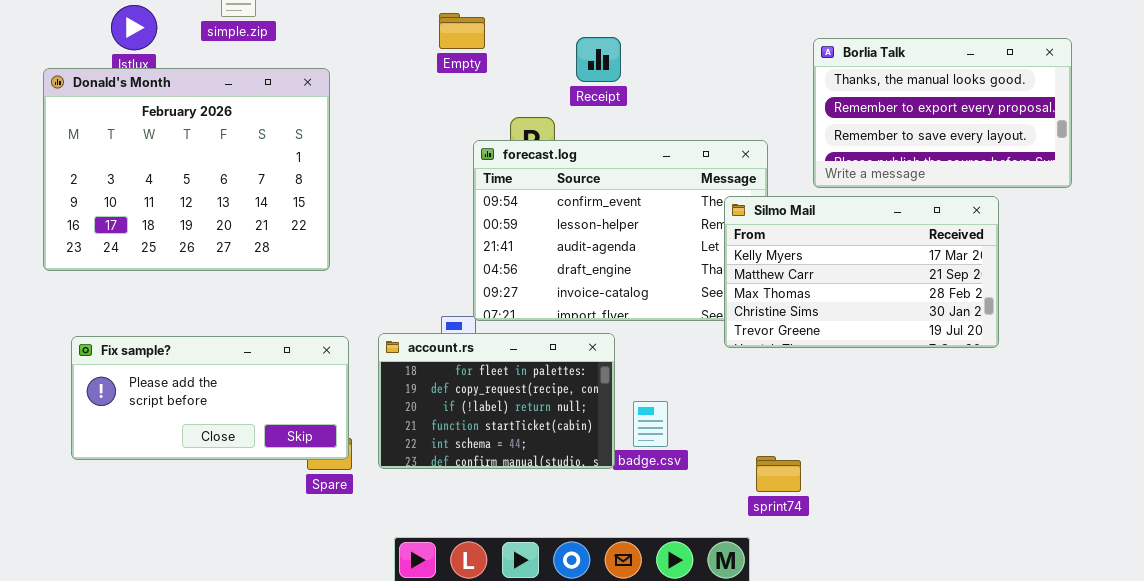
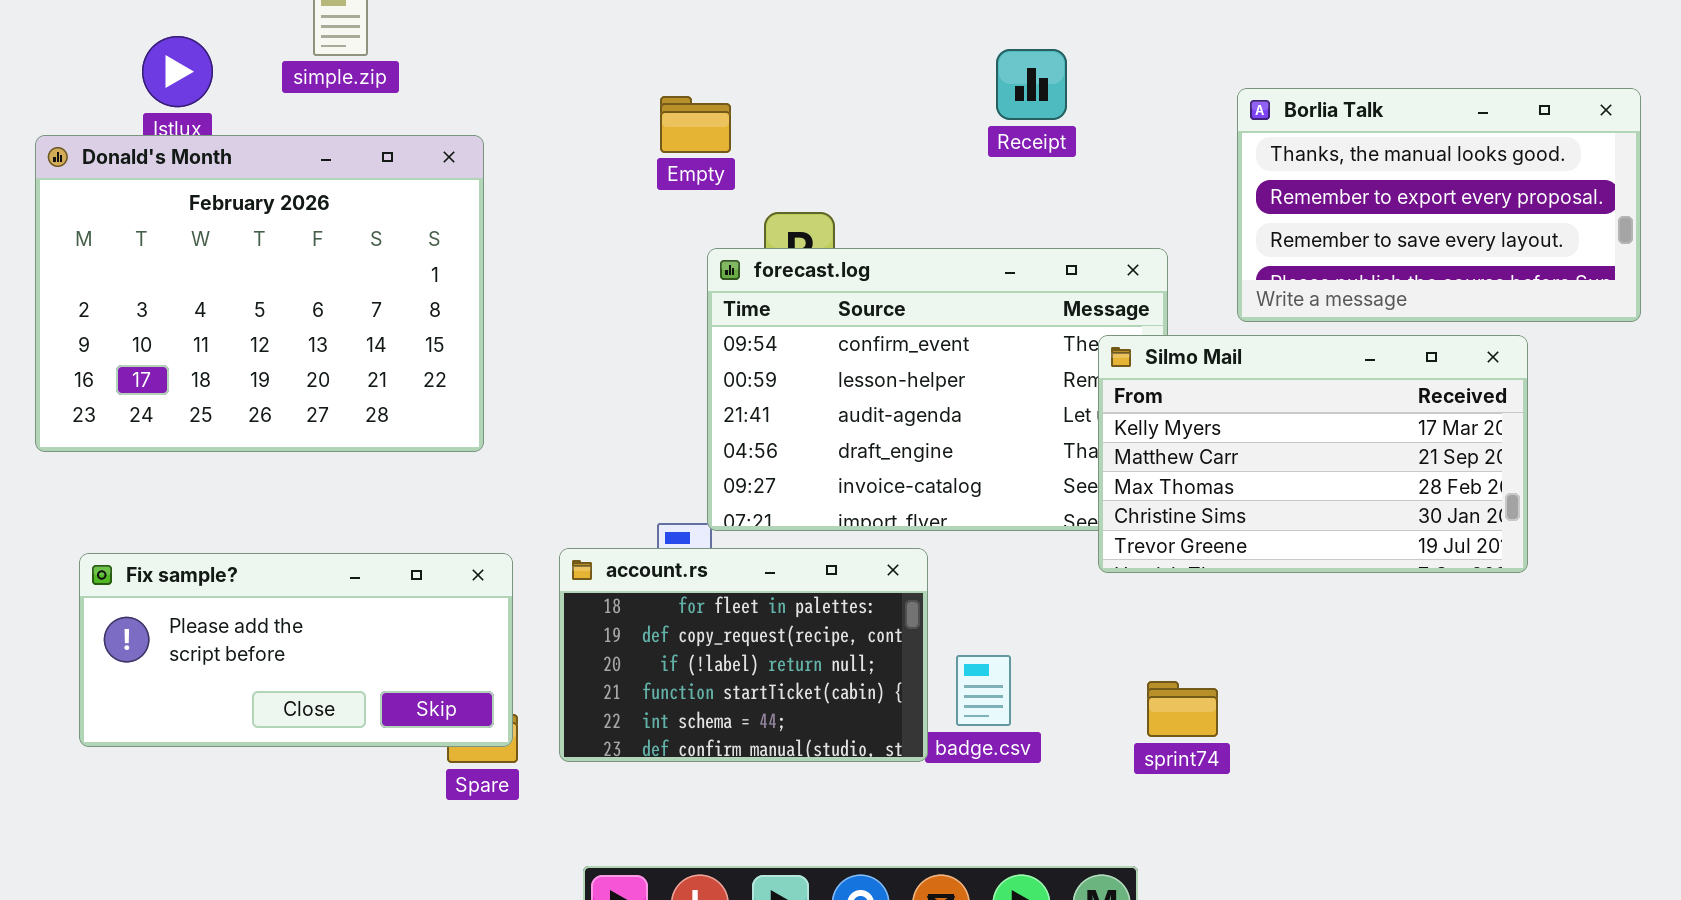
Empty: [439,13,485,49] -> [660,96,731,153], moved
Receipt: [576,37,621,82] -> [996,49,1067,120], moved
sprint74: [756,456,801,492] -> [1147,681,1218,737], moved

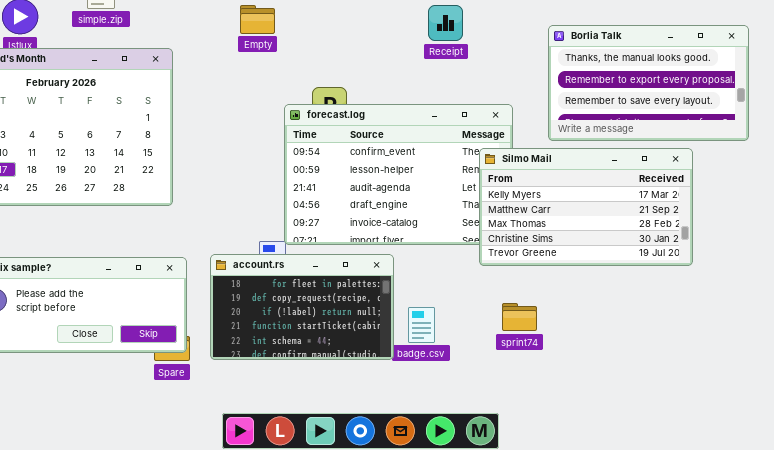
Empty: [660,96,731,153] -> [240,5,275,34], moved
sprint74: [1147,681,1218,737] -> [502,303,537,331], moved

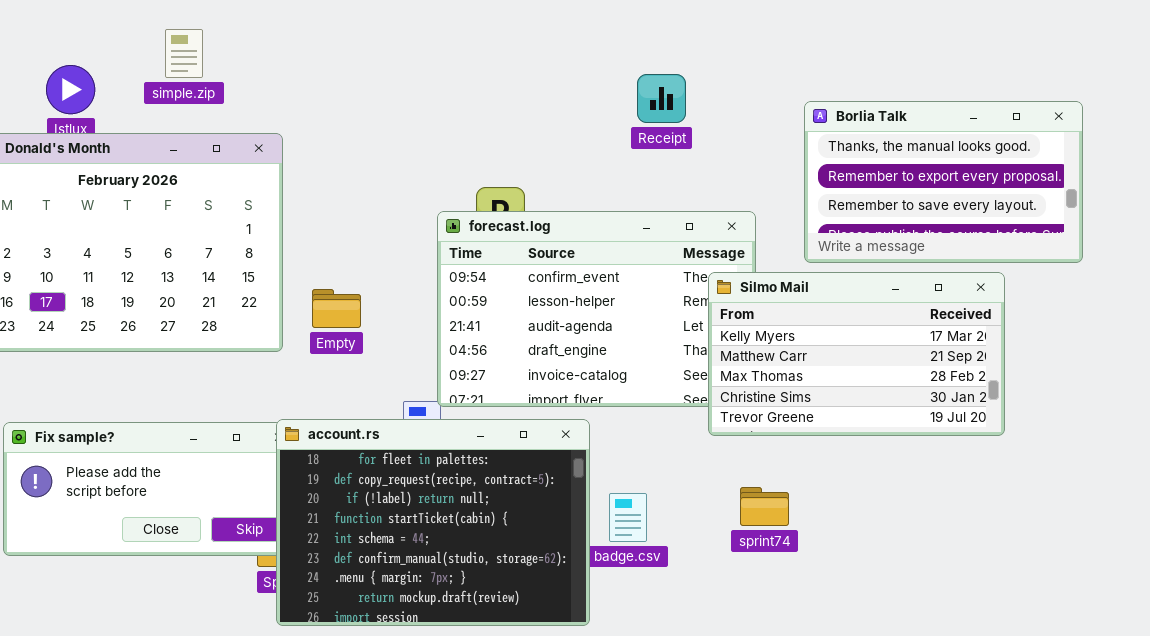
Empty: [240,5,275,34] -> [312,289,361,328], moved
account.rs: [210,254,394,360] -> [276,419,590,626], resized

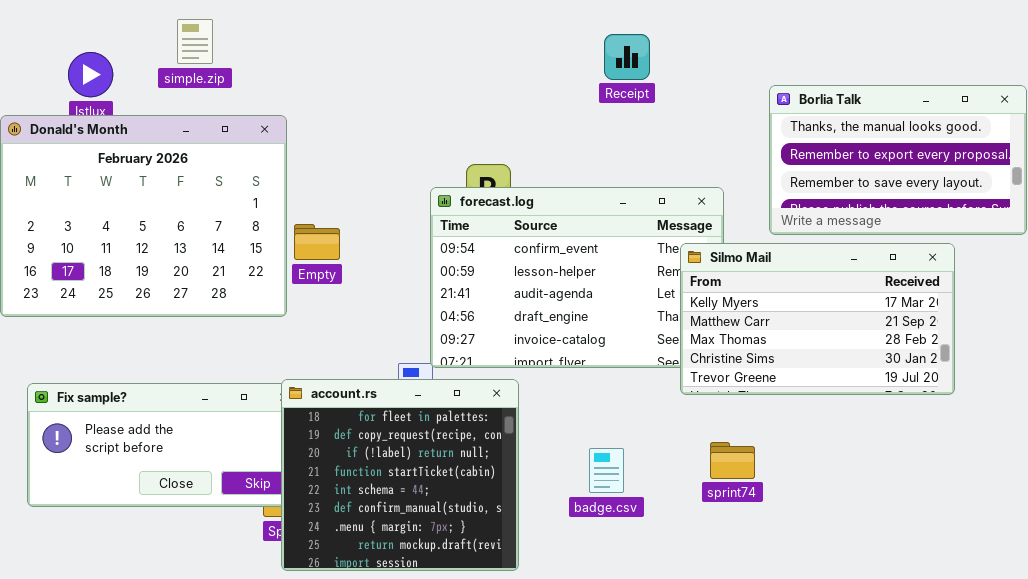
Receipt: [637,74,686,123] -> [604,34,650,80], moved
Empty: [312,289,361,328] -> [294,224,340,260], moved
account.rs: [276,419,590,626] -> [281,379,519,571], resized

